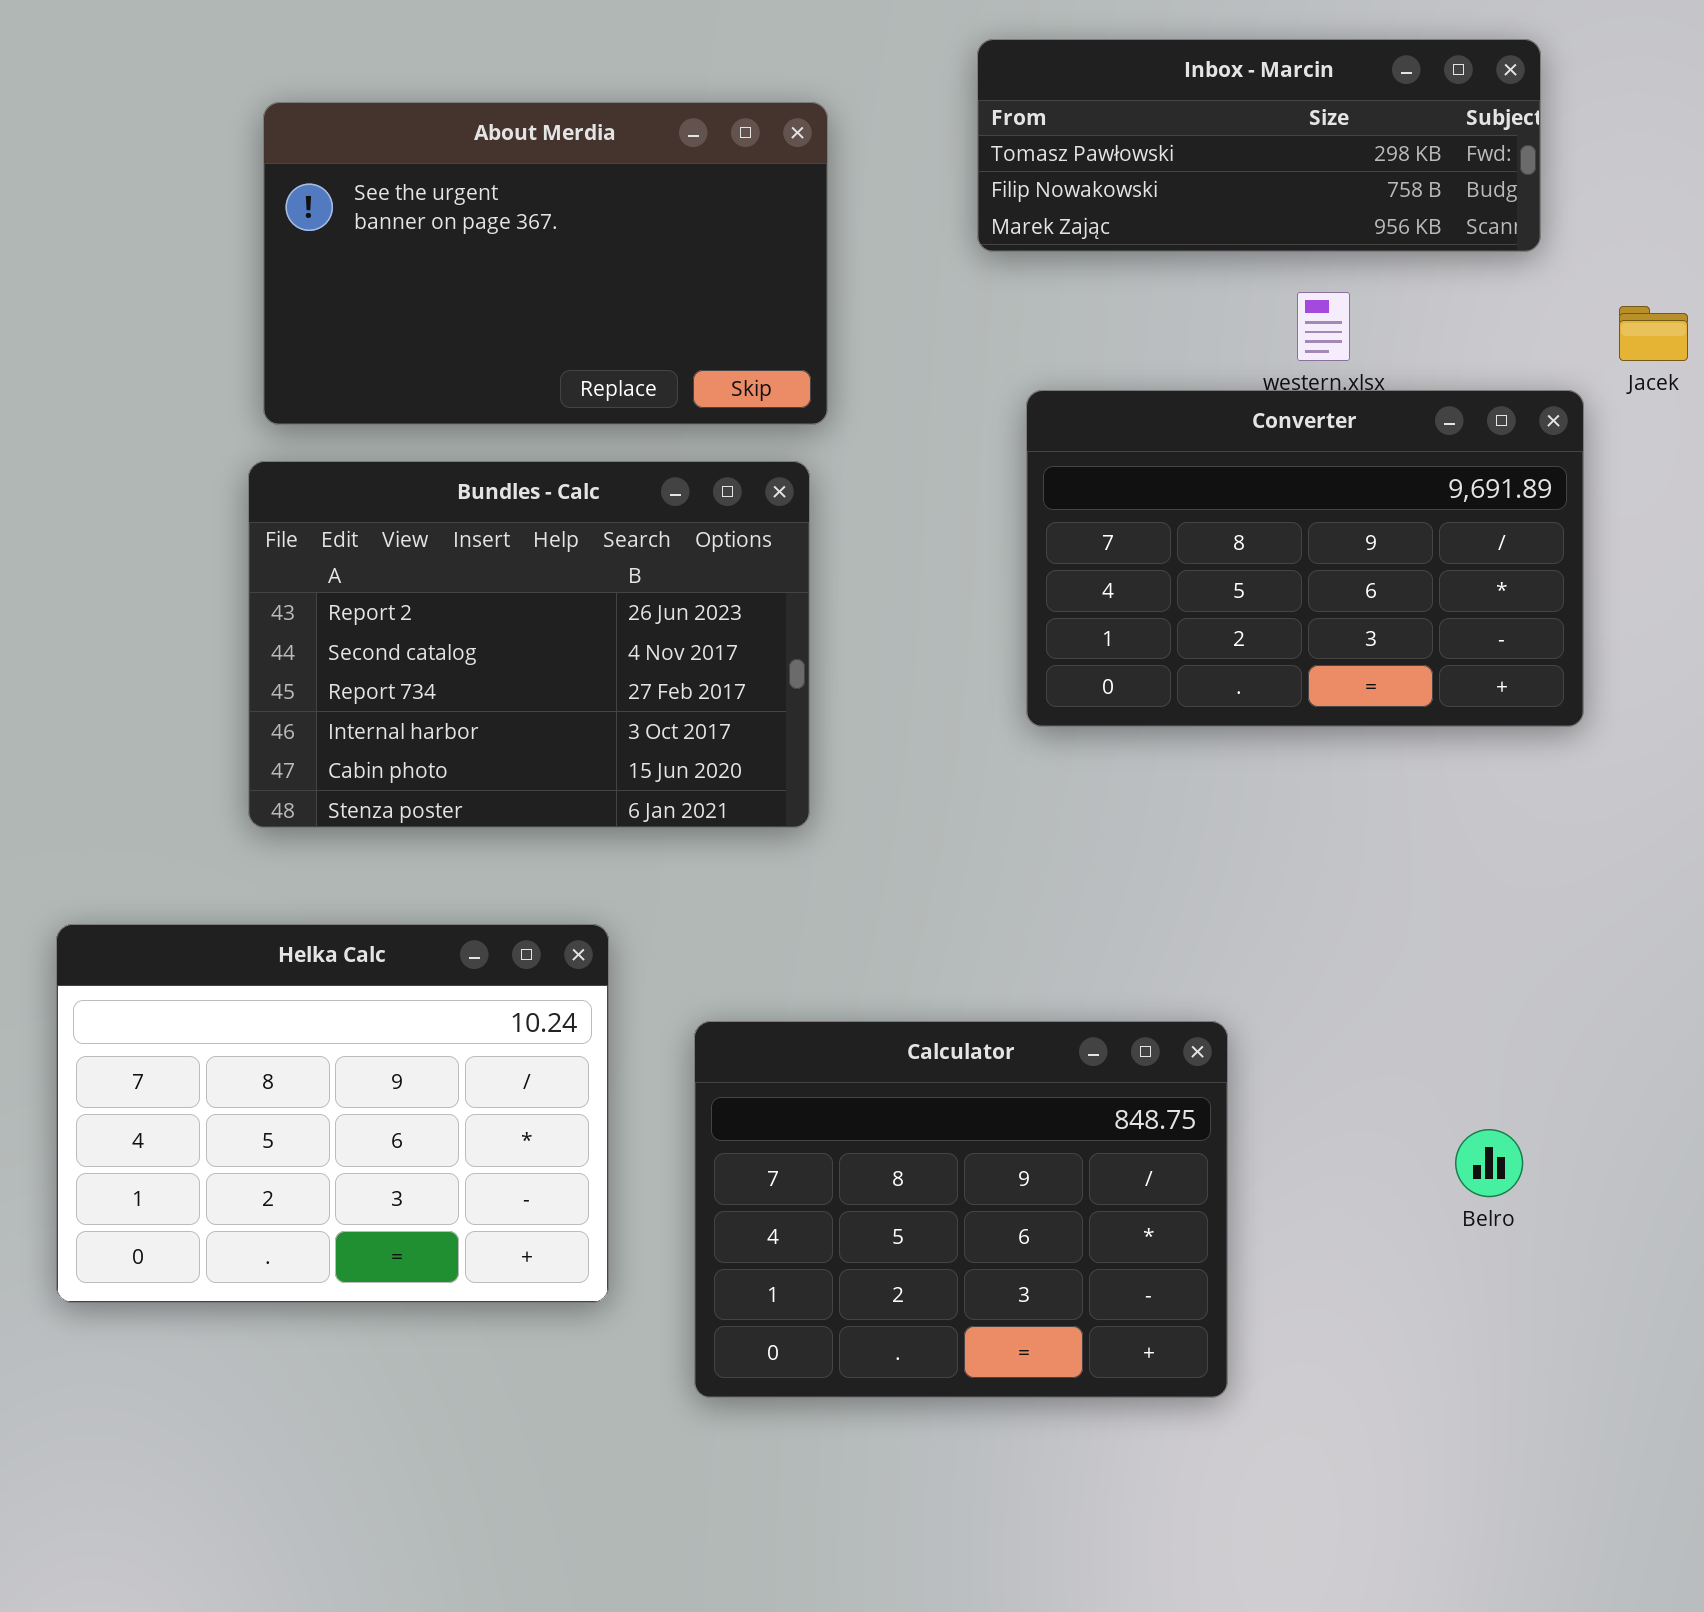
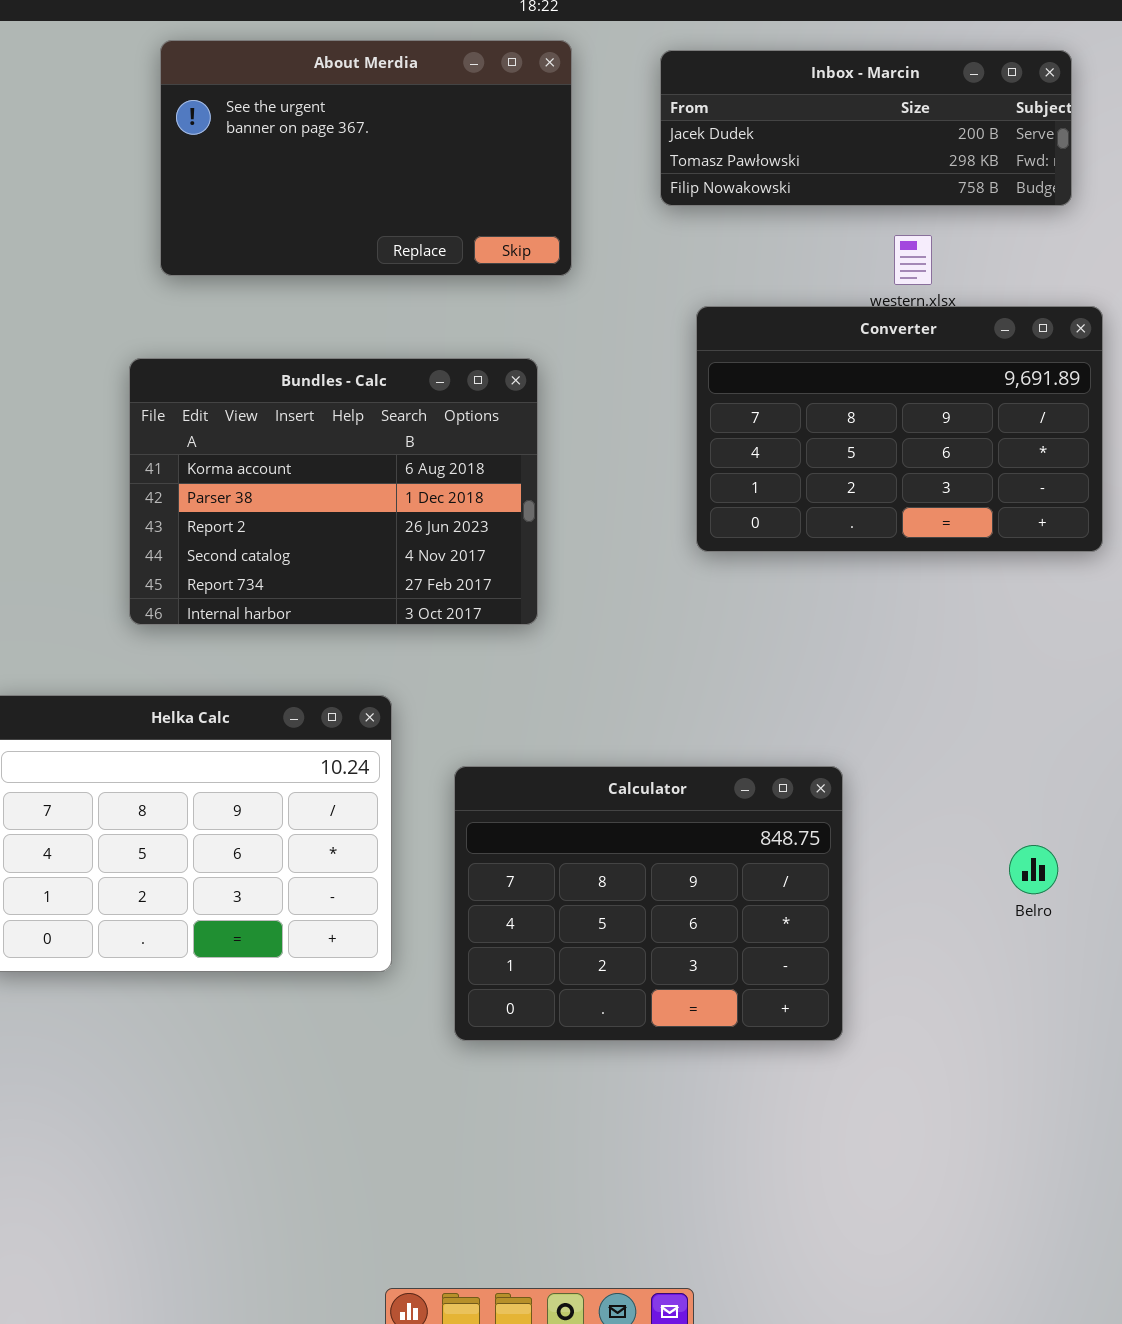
Inbox - Marcin: [977,39,1541,252] -> [660,50,1072,206], scrolled up 1 row
About Merdia: [263,102,828,425] -> [160,40,572,276], moved
Bundles - Calc: [248,461,810,828] -> [129,358,538,625], scrolled up 2 rows

